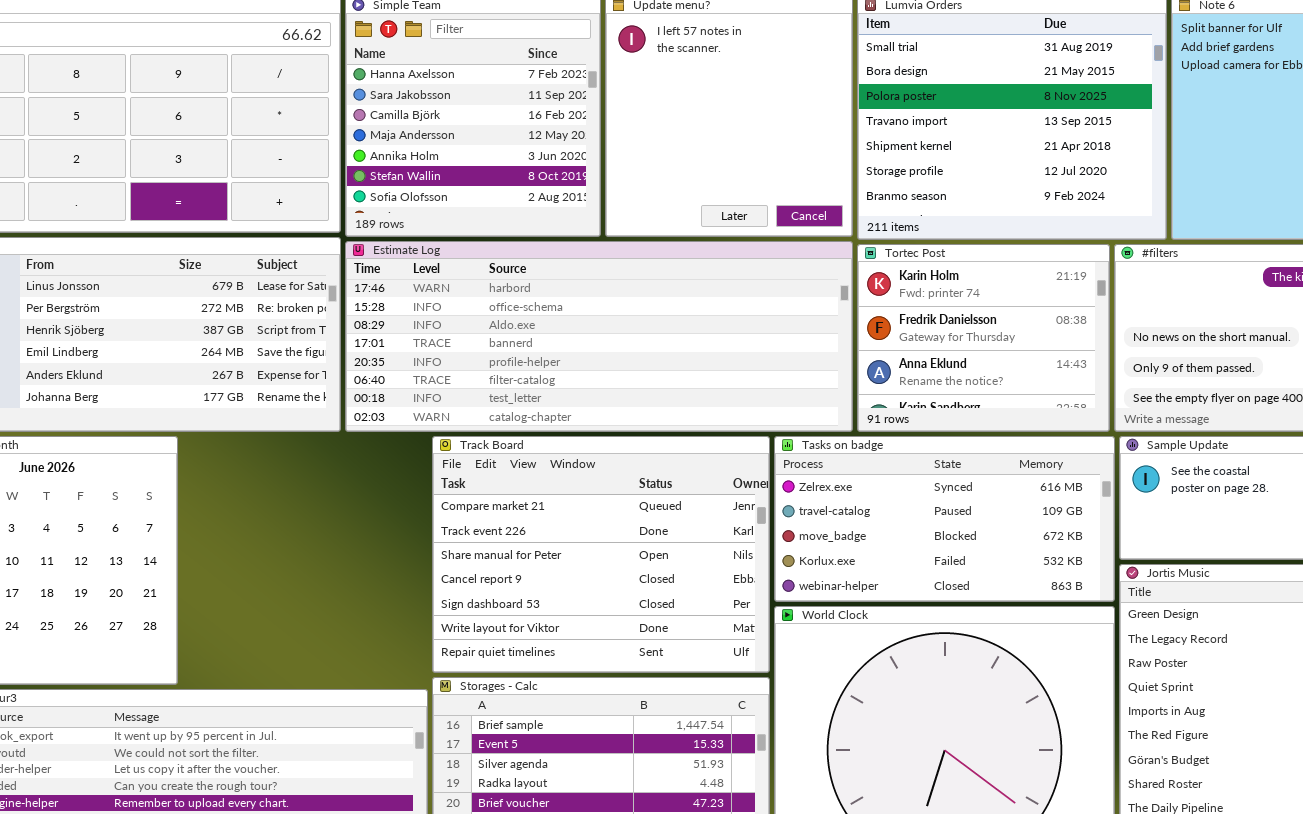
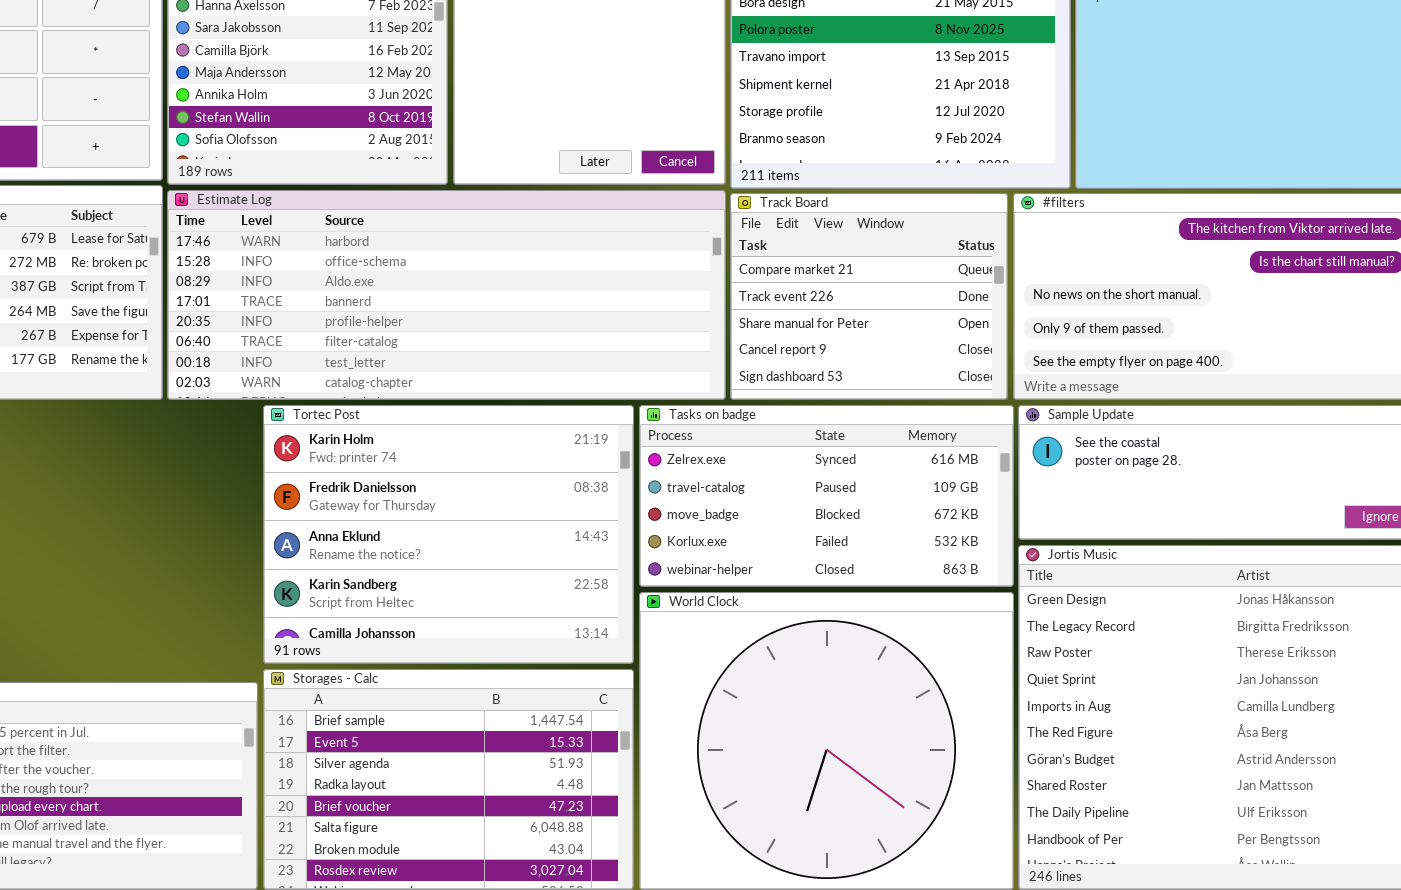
Tortec Post: [857,244,1110,432] -> [263,405,634,664], moved, resized
Track Board: [432,436,770,673] -> [730,193,1008,400], moved, resized

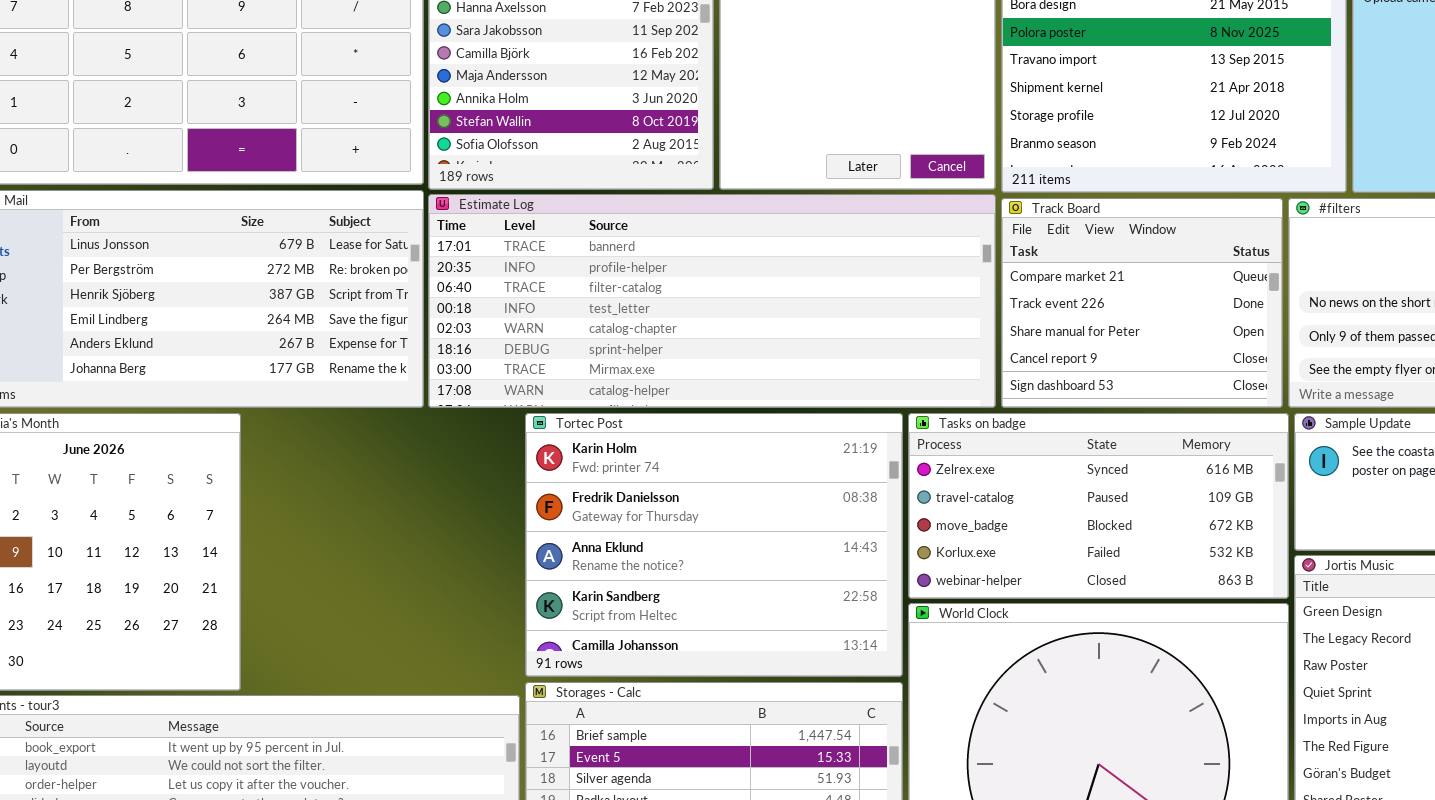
Estimate Log: [167,190,726,400] -> [428,194,996,408], scrolled down 3 rows

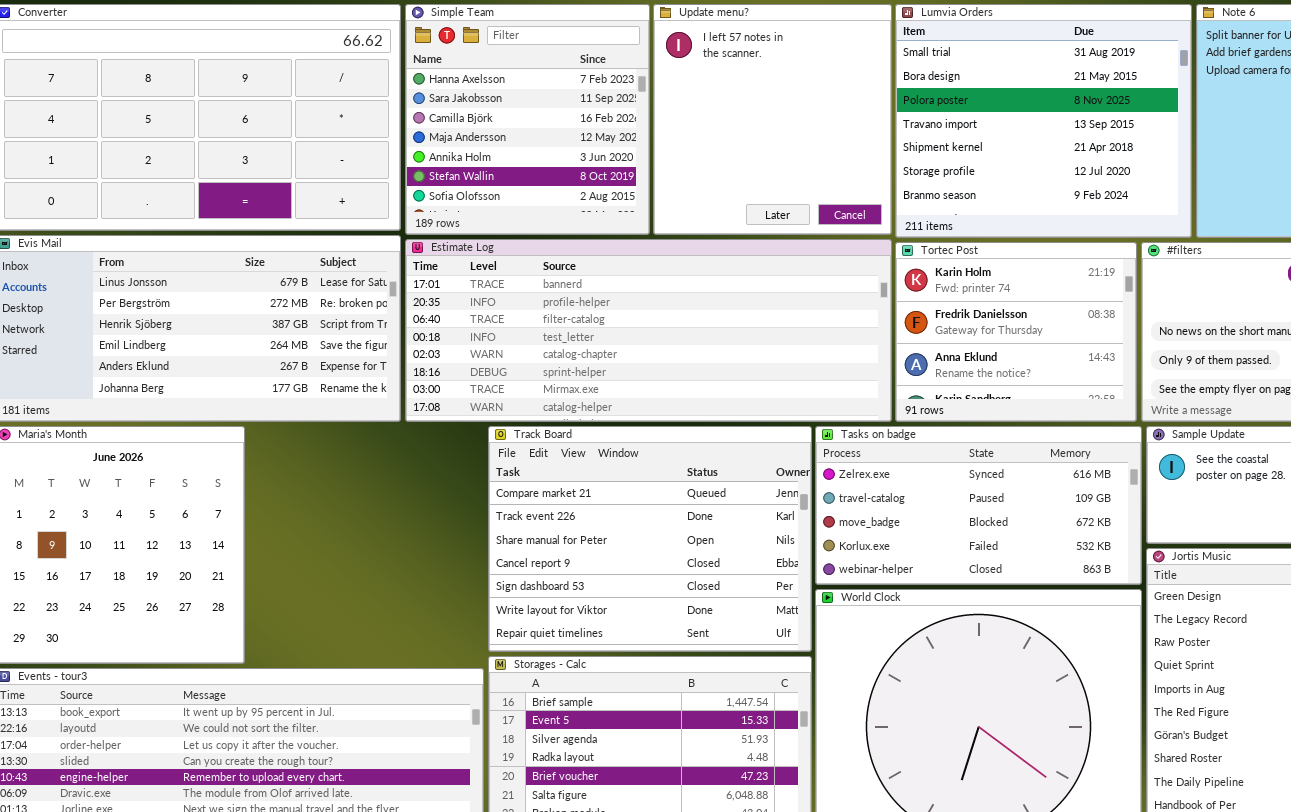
Track Board: [1001,198,1283,408] -> [488,426,812,652], moved, resized
Tortec Post: [525,413,903,677] -> [895,242,1137,422], moved, resized

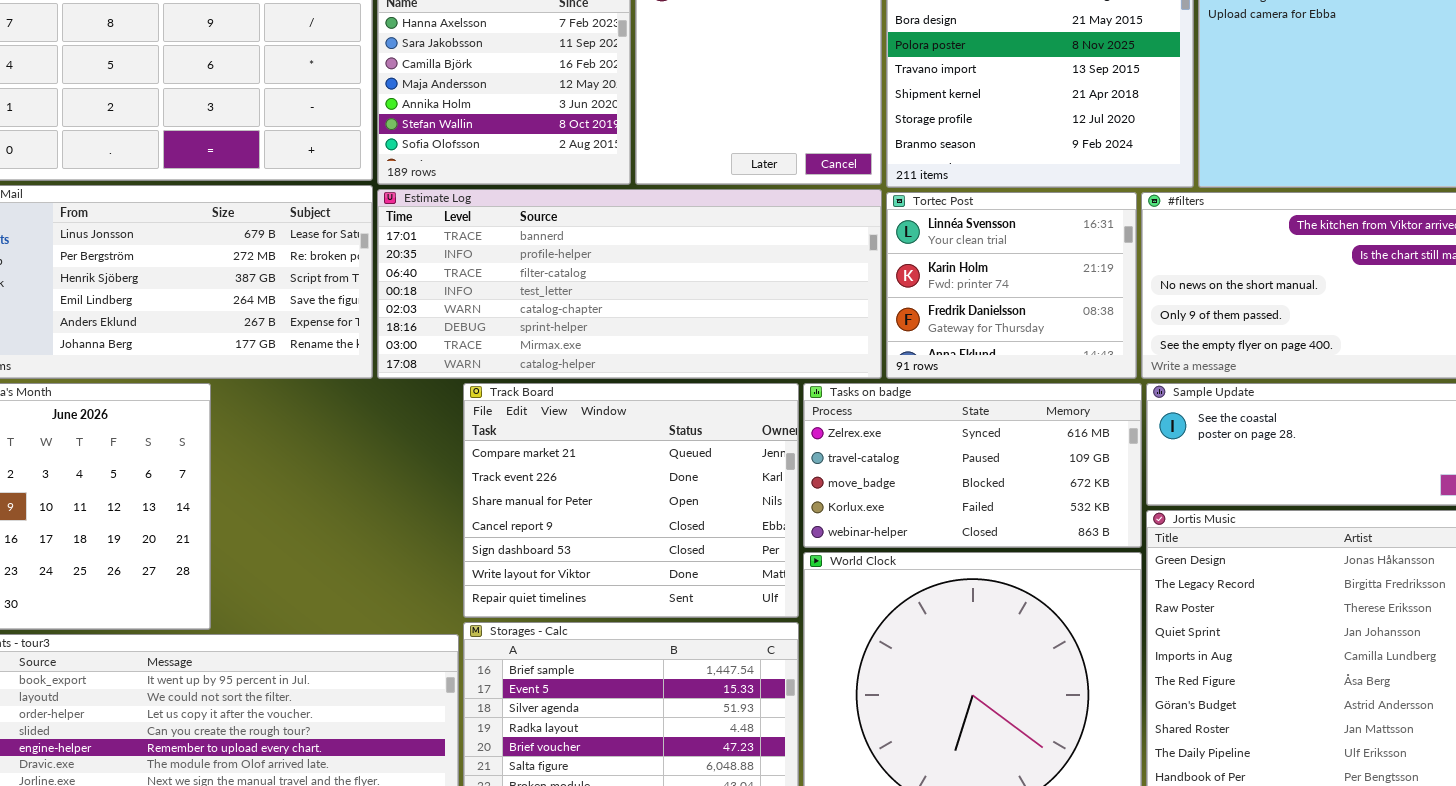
Tortec Post: [895,242,1137,422] -> [886,192,1137,379], scrolled up 1 row

